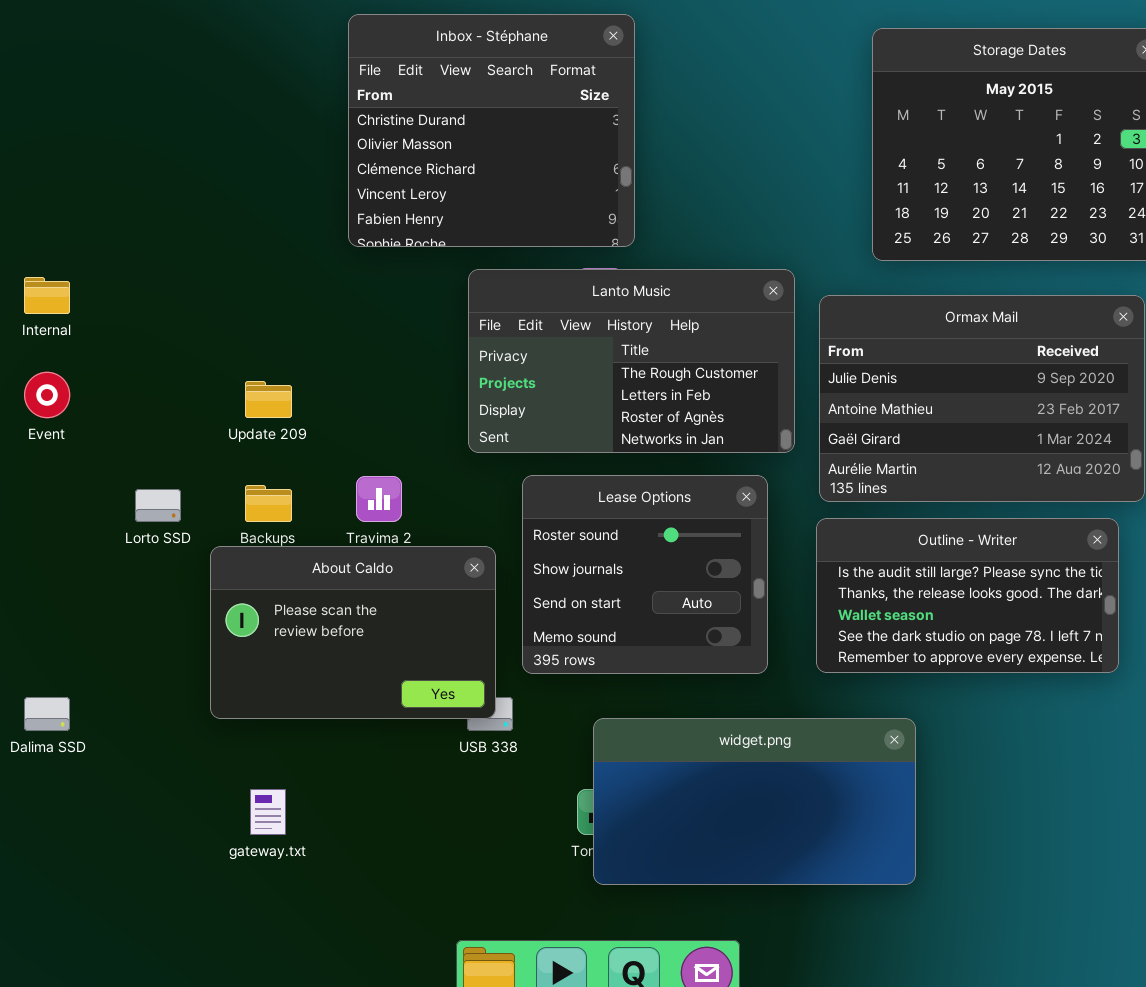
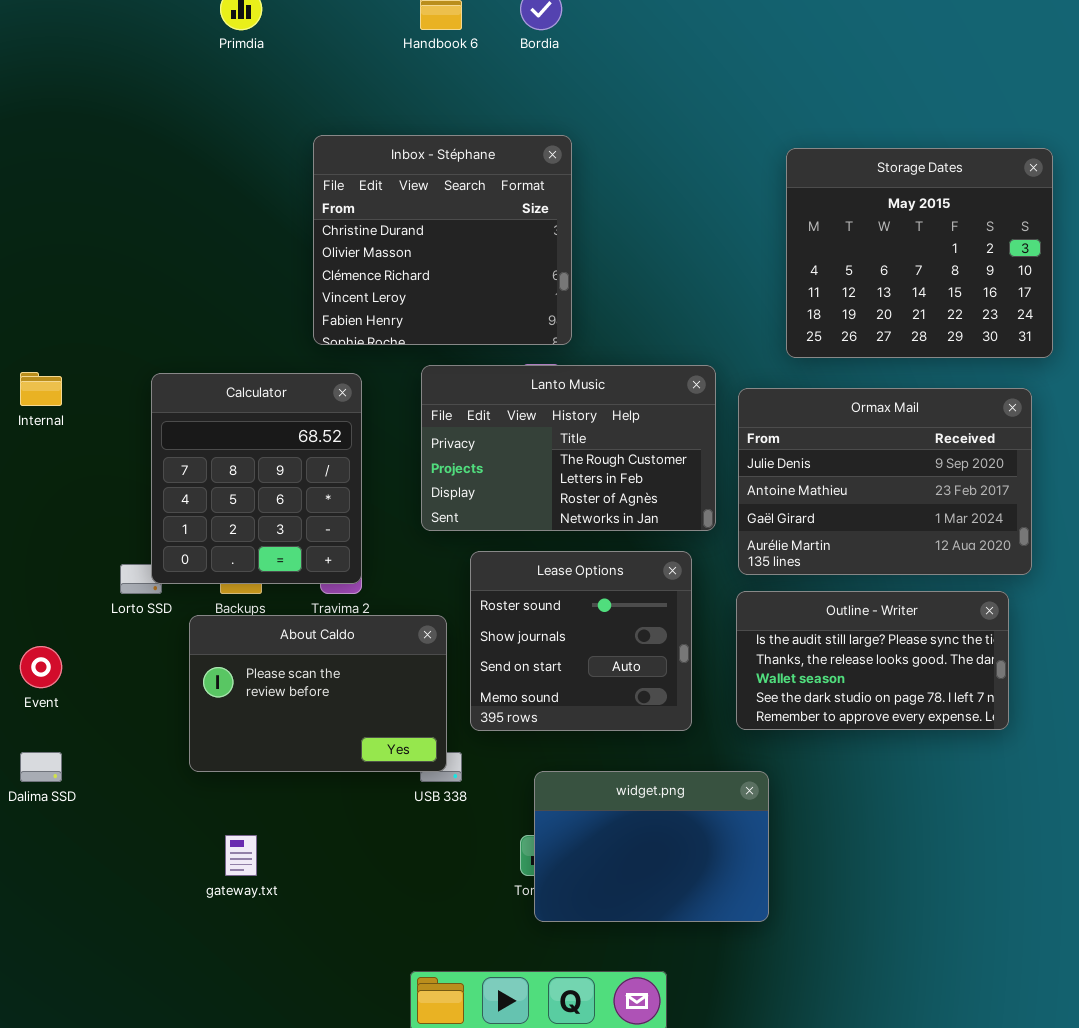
Calculator: none -> [151,373,362,584], opened
Event: [24,372,70,418] -> [20,646,62,688], moved
widget.png: [593,718,916,885] -> [534,771,769,922], resized

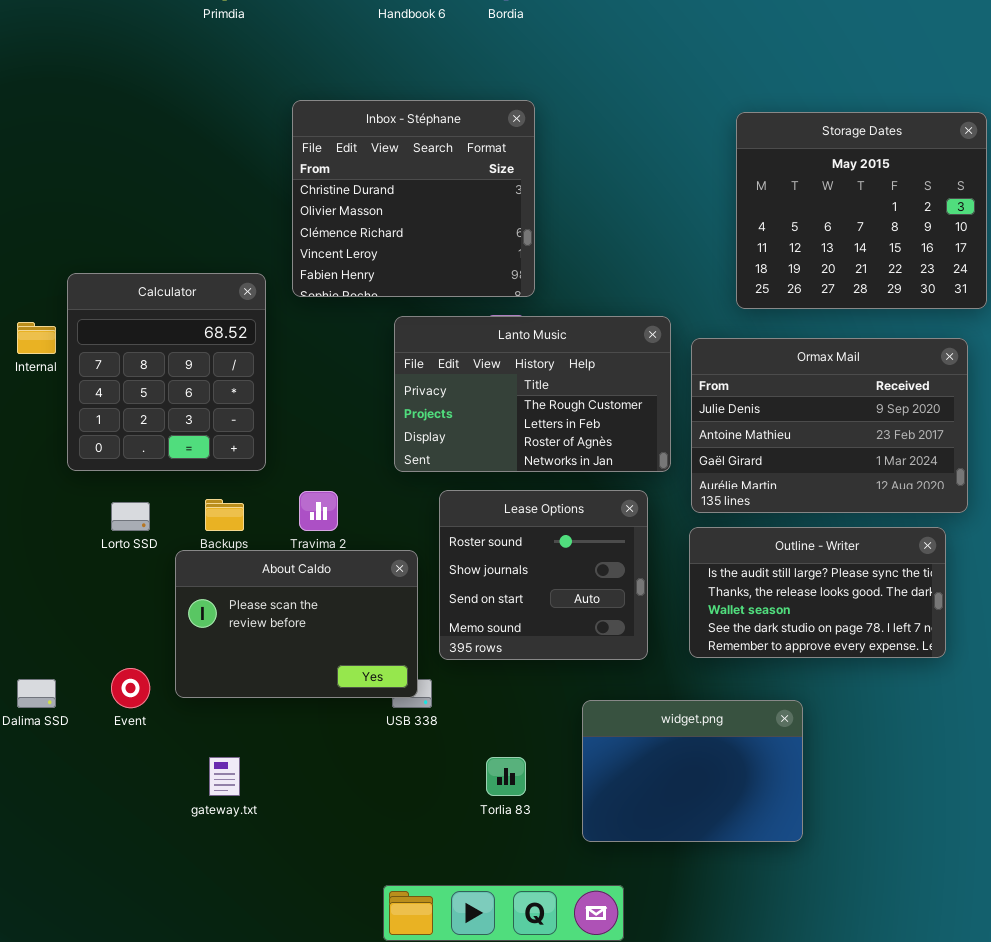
Calculator: [151,373,362,584] -> [67,273,266,471], moved
Event: [20,646,62,688] -> [111,668,150,708], moved
widget.png: [534,771,769,922] -> [582,700,803,842], moved

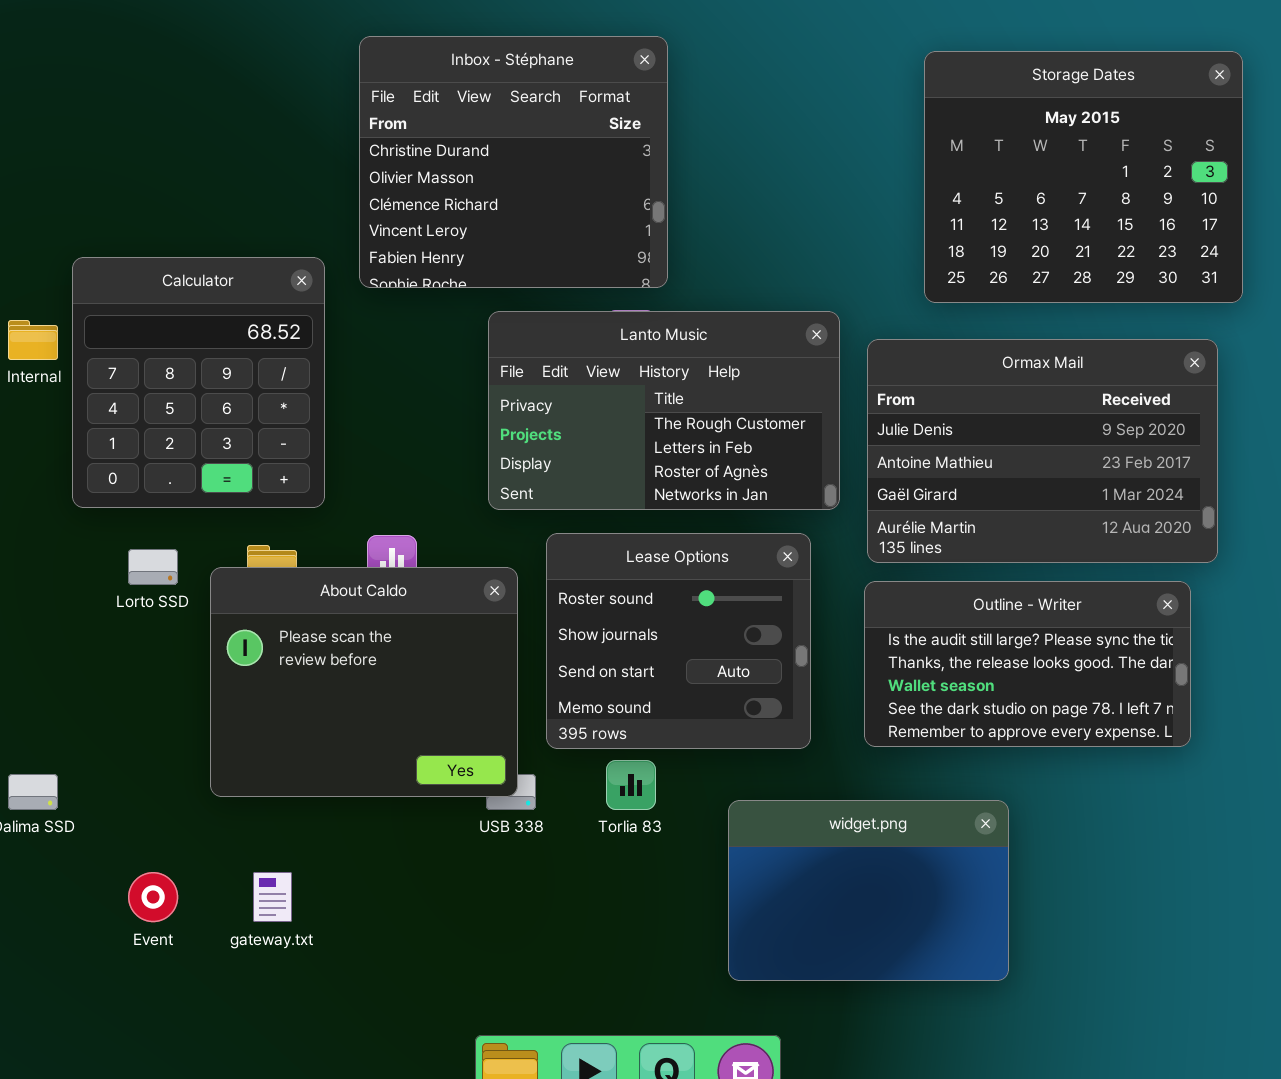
About Caldo: [175,550,418,698] -> [210,567,518,797], resized
Event: [111,668,150,708] -> [128,872,178,922], moved
Torlia 83: [486,757,526,796] -> [606,760,656,810], moved

